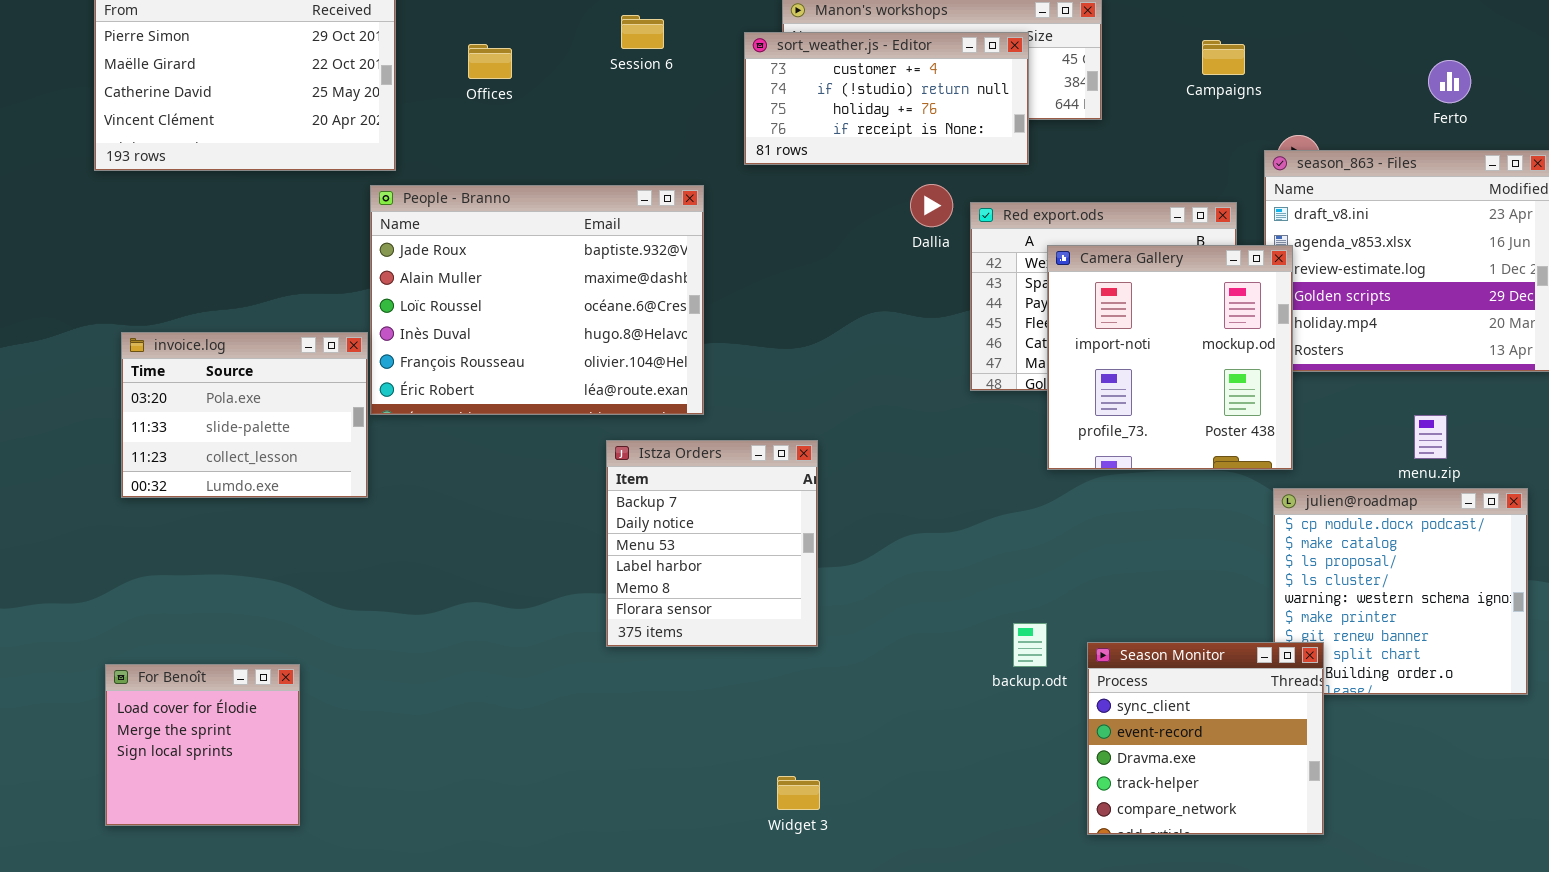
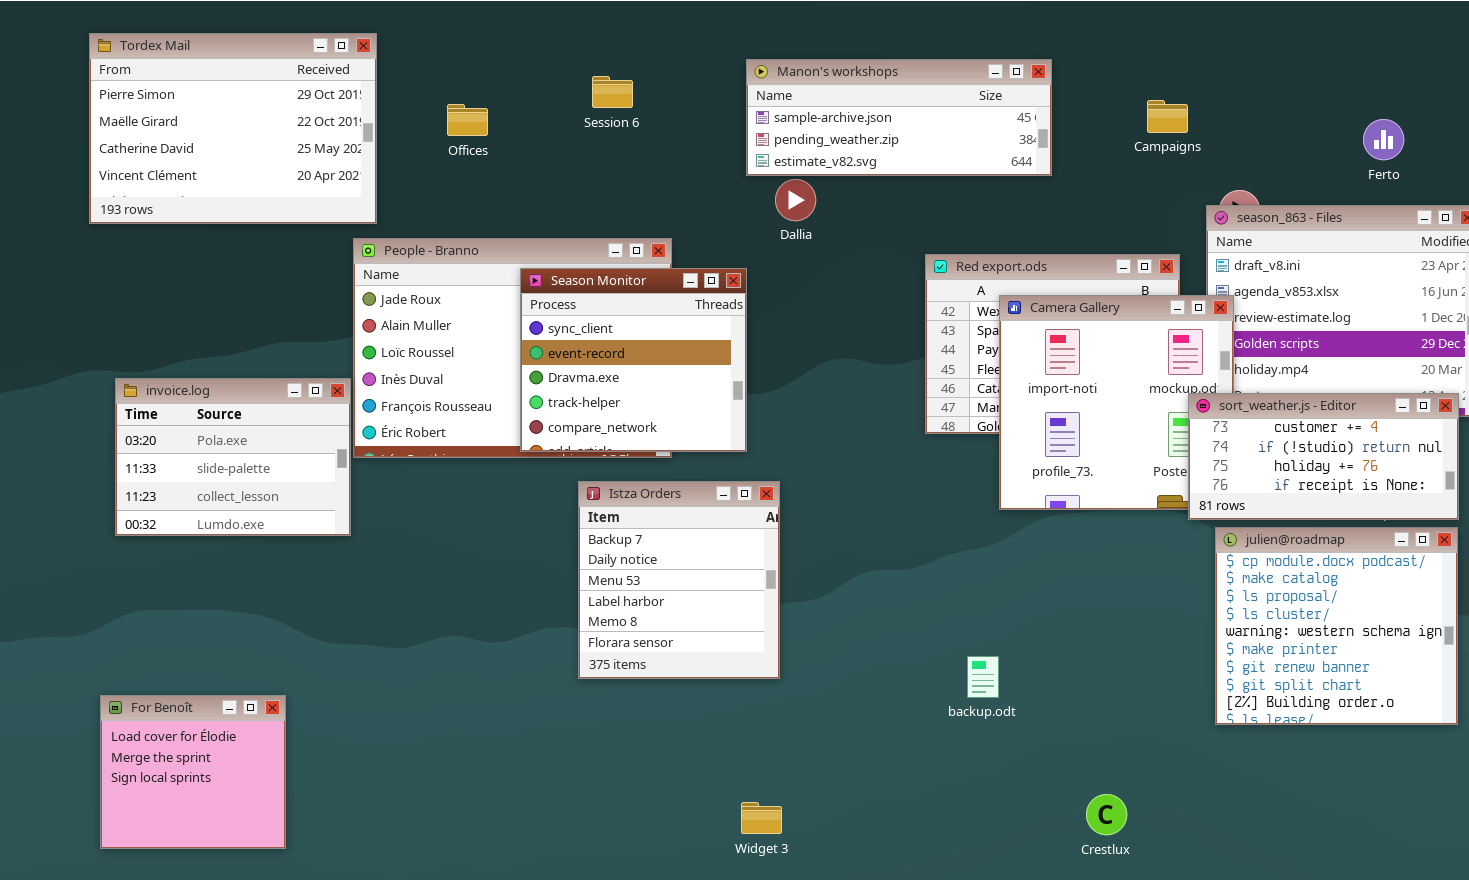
sort_weather.js - Editor: [744,32,1029,165] -> [1188,393,1459,520], moved
Dallia: [910,184,953,227] -> [775,179,816,221], moved
Season Monitor: [1087,642,1324,835] -> [520,268,747,452], moved

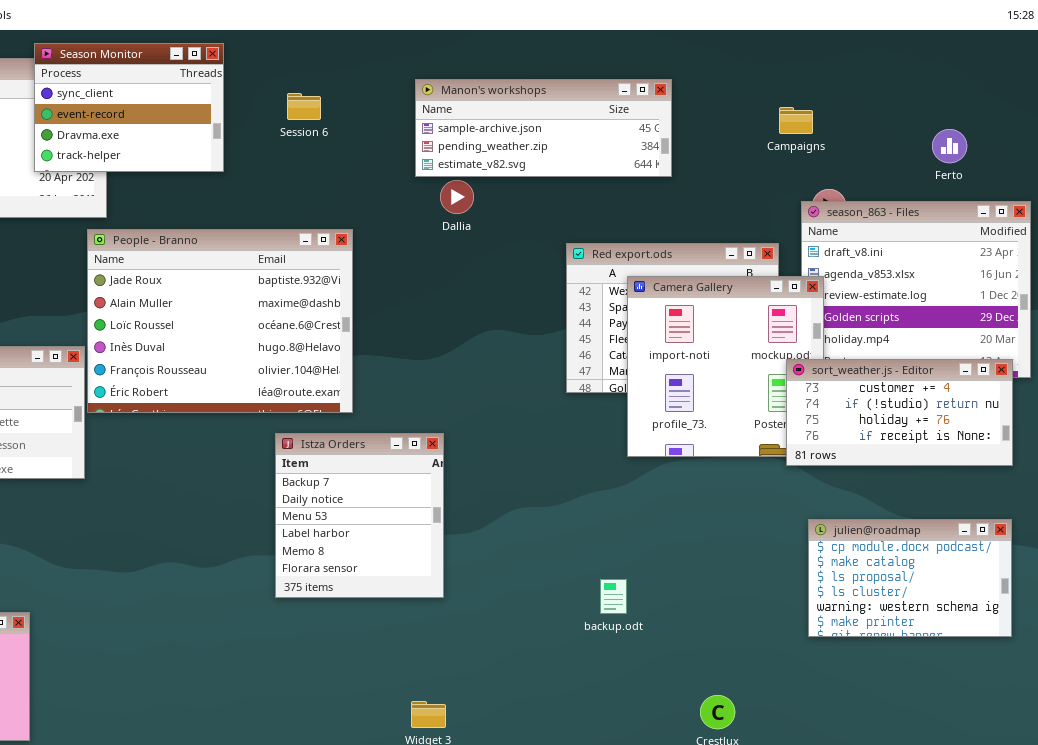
Campaigns: [1147,100,1188,133] -> [779,107,813,134], moved
Season Monitor: [520,268,747,452] -> [34,43,224,172], moved, resized
julien@roadmap: [1215,527,1458,725] -> [808,519,1012,637], resized

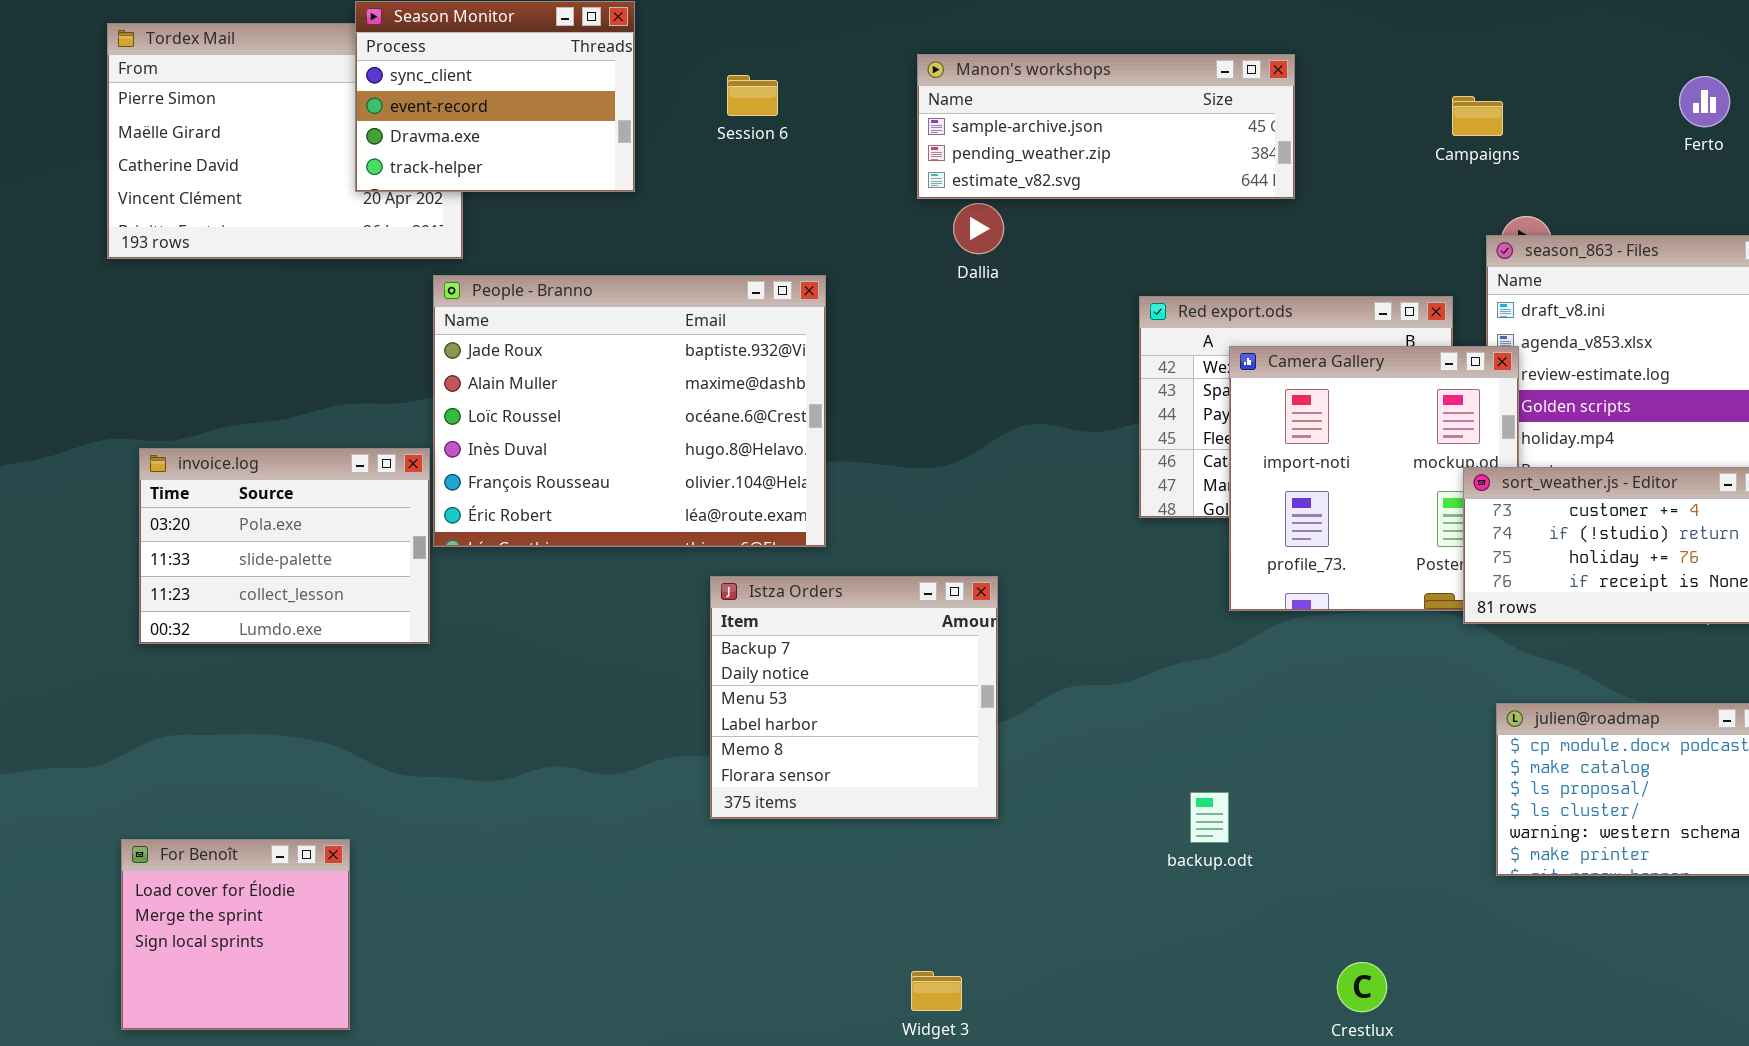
Ferto: [932,129,967,163] -> [1679,76,1730,127], moved
Istza Orders: [275,433,444,598] -> [710,576,998,819], resized

